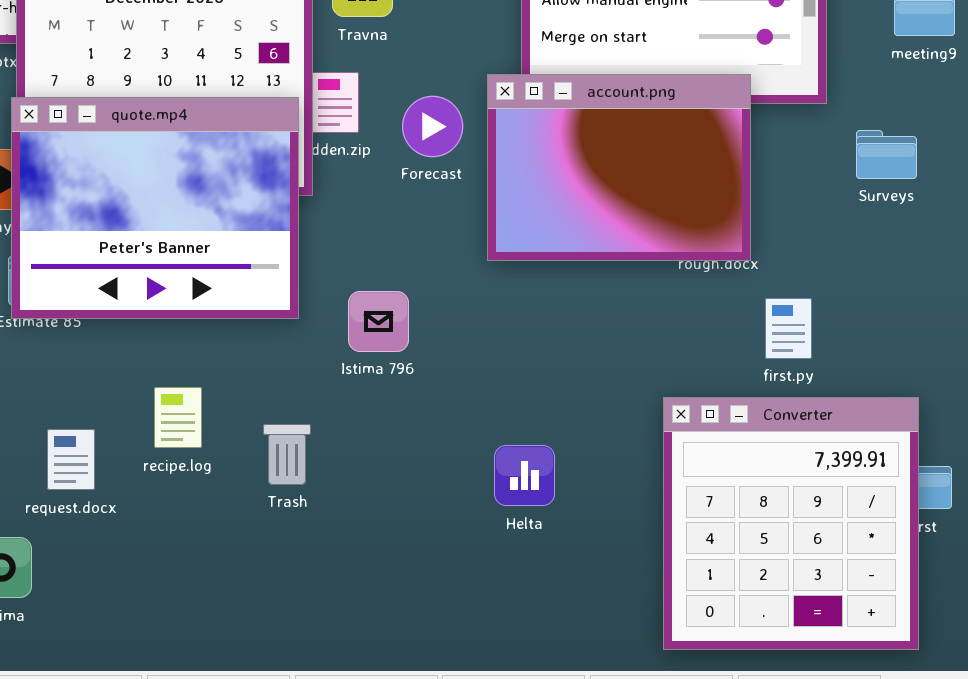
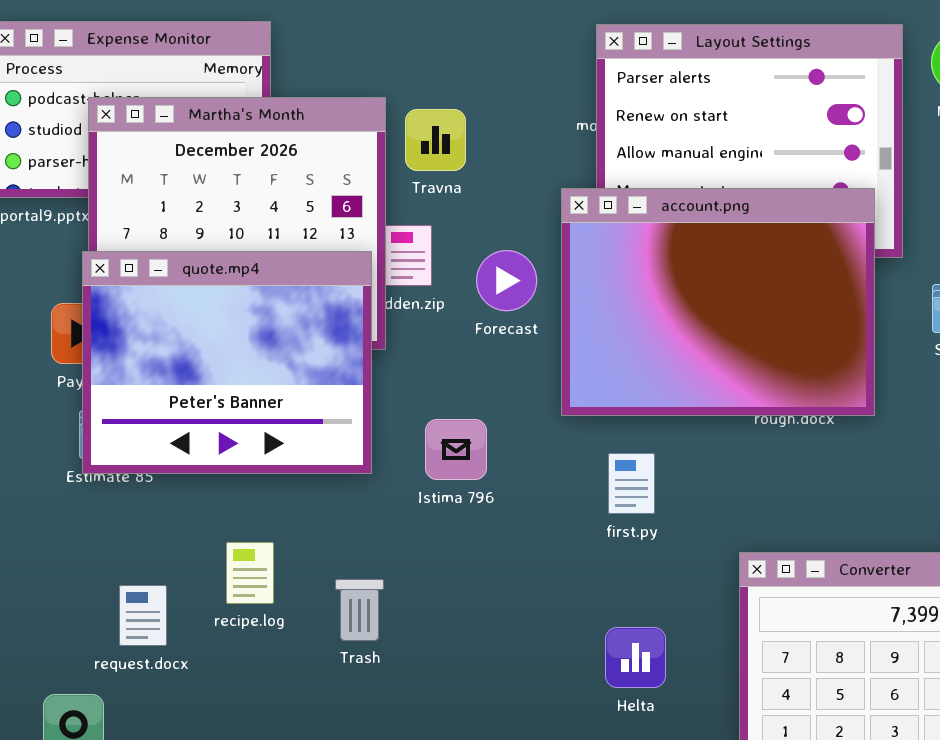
account.png: [487,74,751,261] -> [561,188,875,416], resized
Istima 796: [348,291,409,352] -> [425,419,487,480], moved
first.py: [765,298,812,359] -> [608,453,655,514], moved
Helta: [494,445,555,506] -> [605,627,666,688], moved

